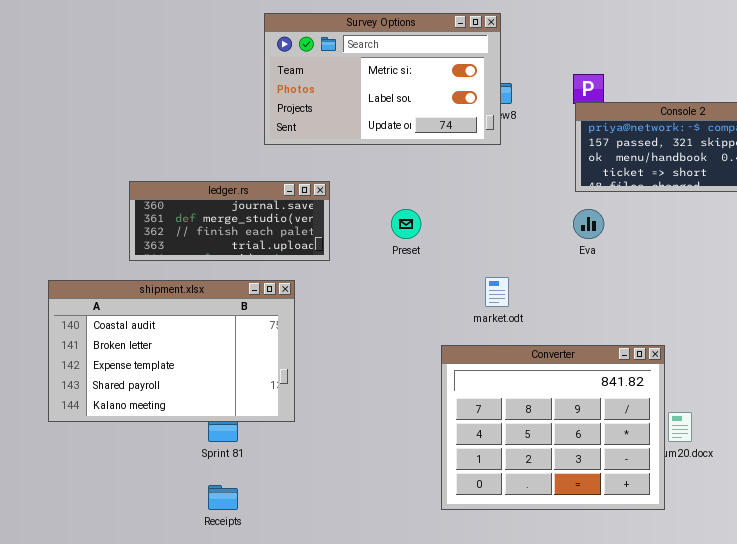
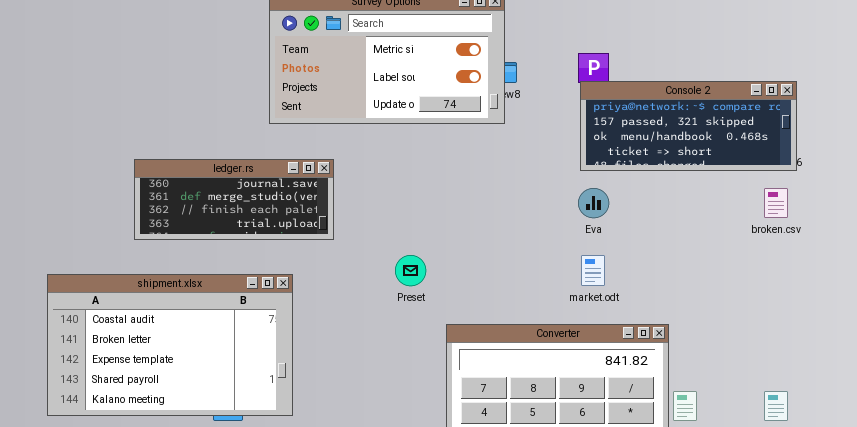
Preset: [391,209,421,239] -> [395,255,426,286], moved
market.odt: [485,277,509,307] -> [581,255,605,286], moved
shipment.xlsx: [48,280,295,422] -> [47,274,293,416], moved

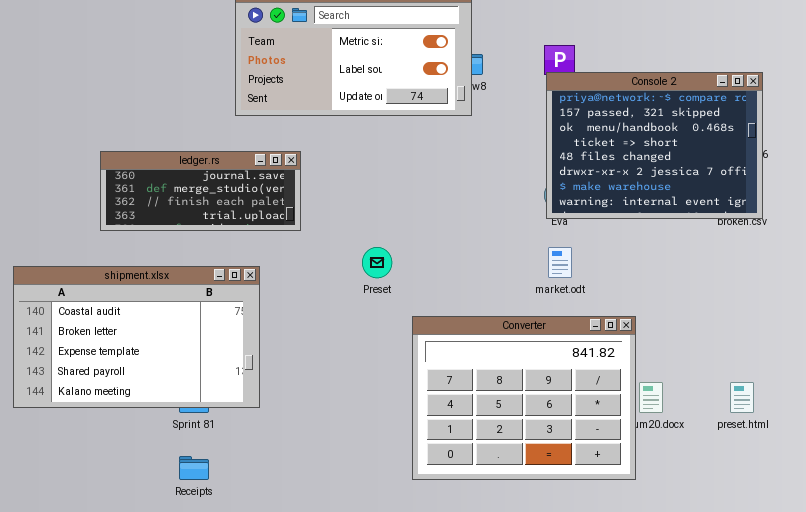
Console 2: [580,81,797,171] -> [546,72,763,219], resized

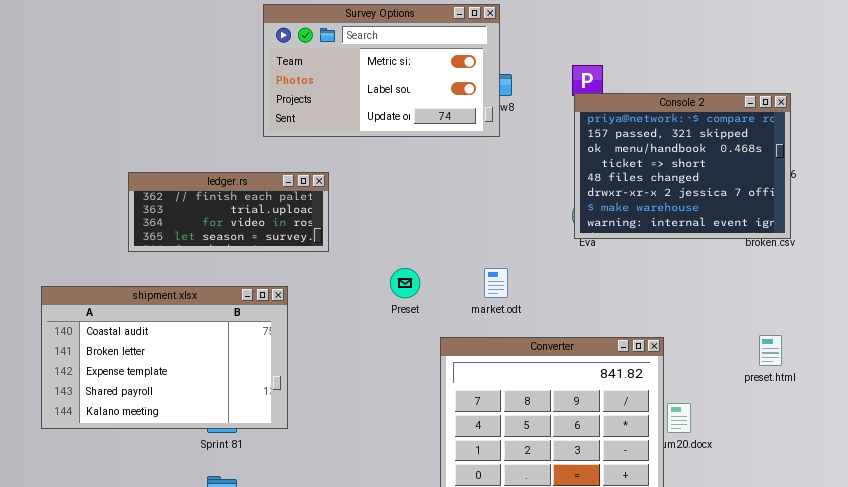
ledger.rs: [100,151,301,231] -> [128,172,329,252], scrolled down 2 rows
market.odt: [548,247,572,278] -> [484,268,508,298], moved
preset.html: [730,382,754,413] -> [759,335,782,366], moved

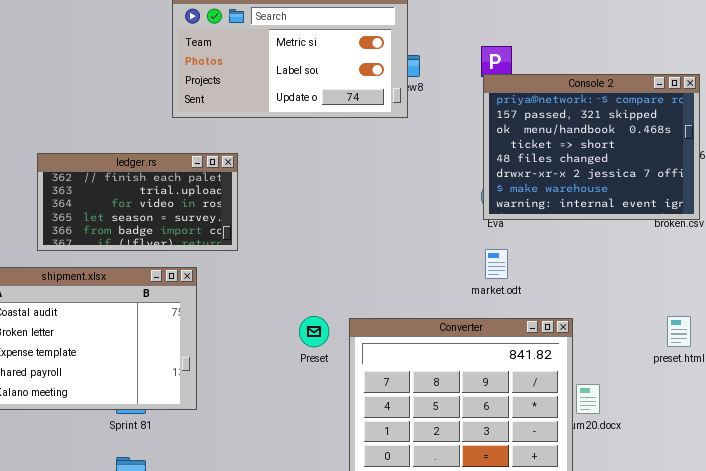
ledger.rs: [128,172,329,252] -> [37,153,238,251], resized
Preset: [390,268,420,298] -> [299,316,329,347], moved
market.odt: [484,268,508,298] -> [485,249,508,279], moved

